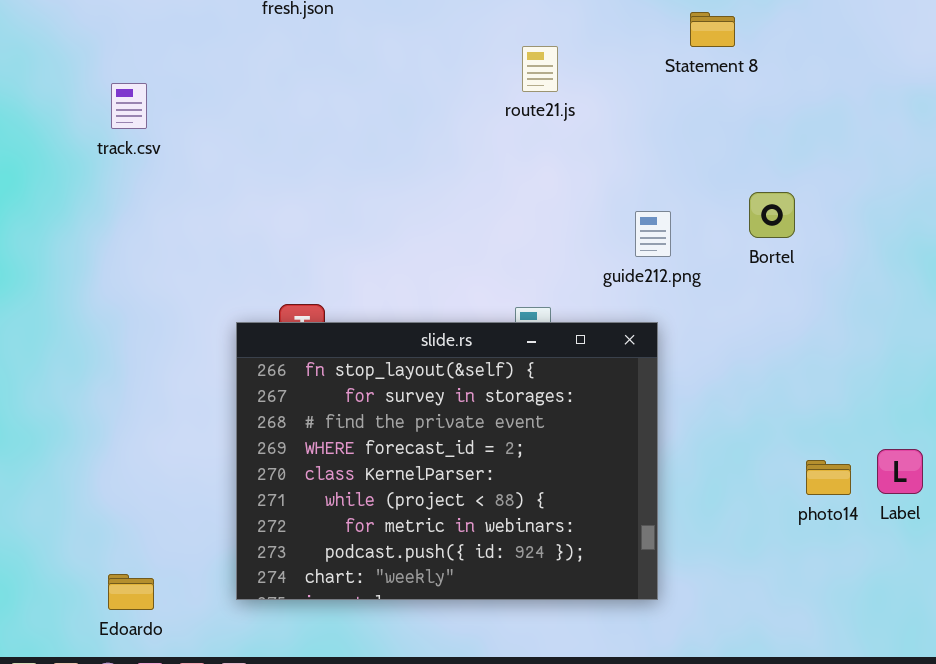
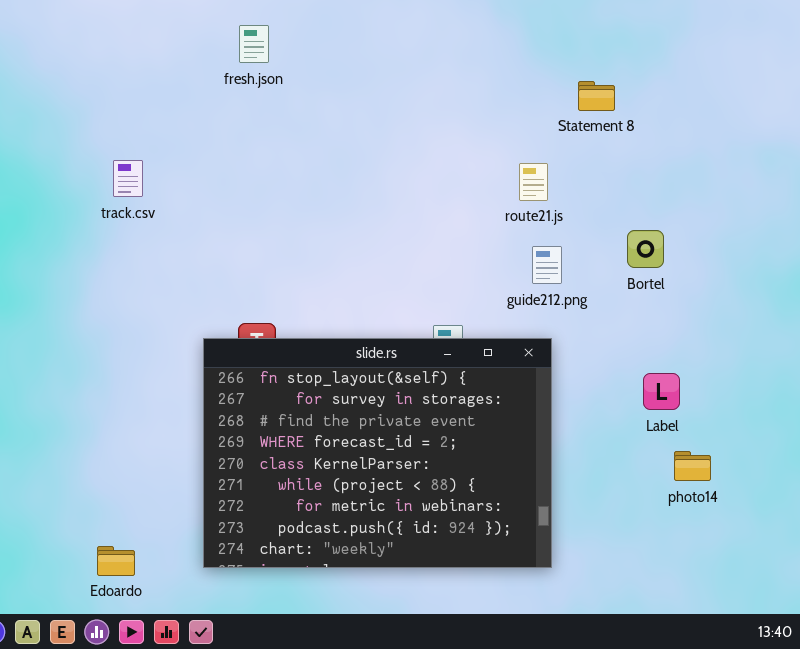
route21.js: [522,46,558,92] -> [519,163,548,201], moved
track.csv: [111,83,147,129] -> [113,160,143,197], moved
Label: [877,449,923,494] -> [643,373,680,410], moved

